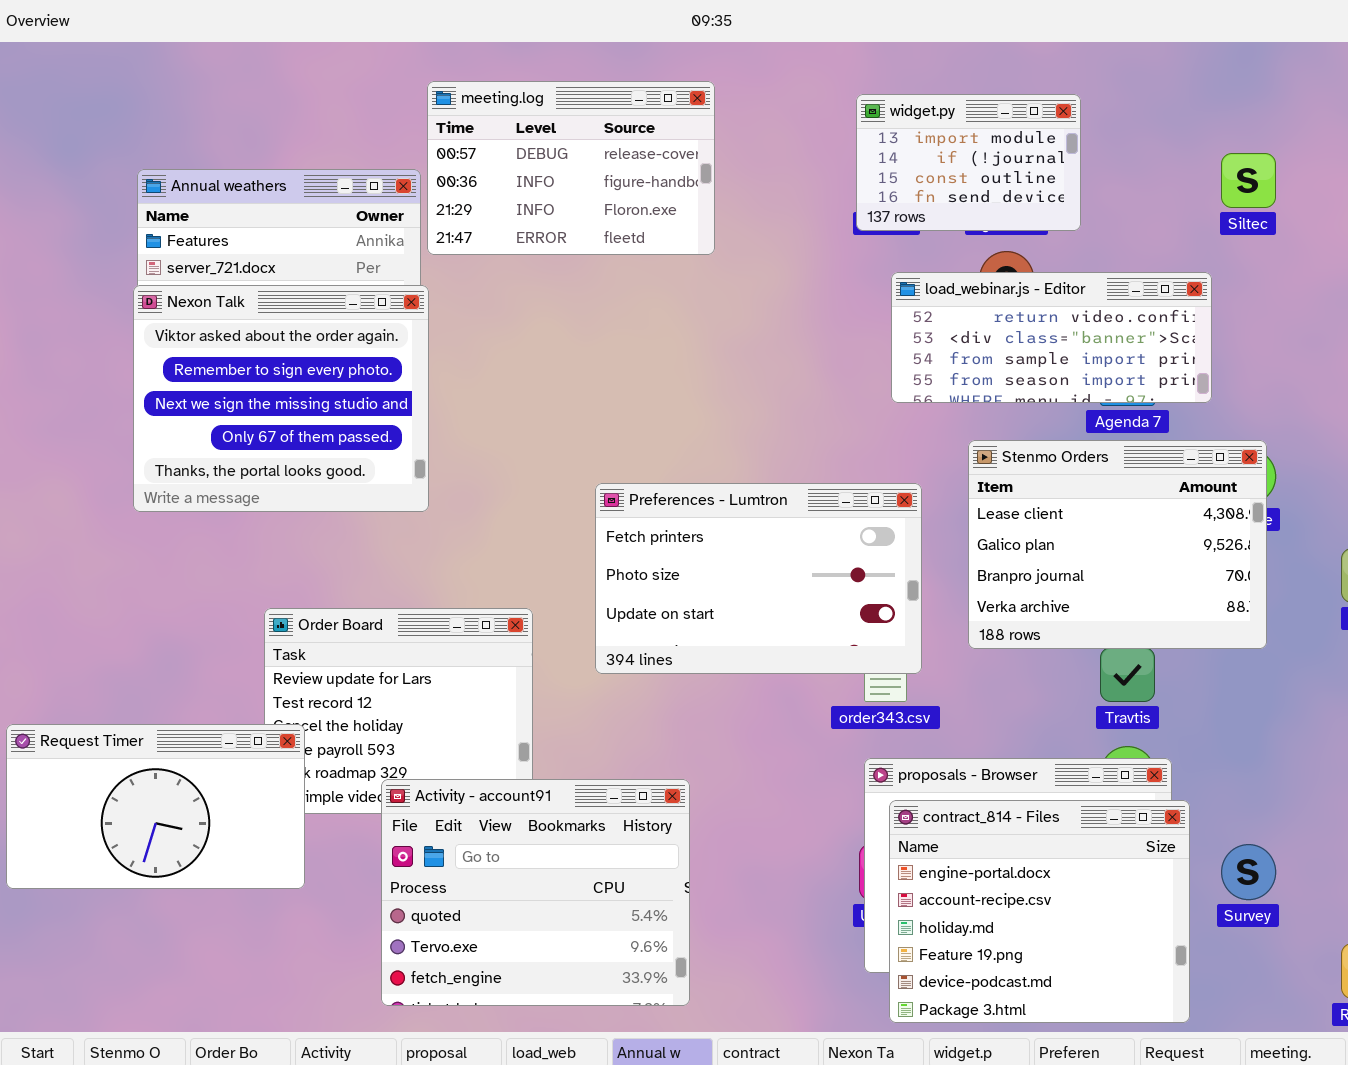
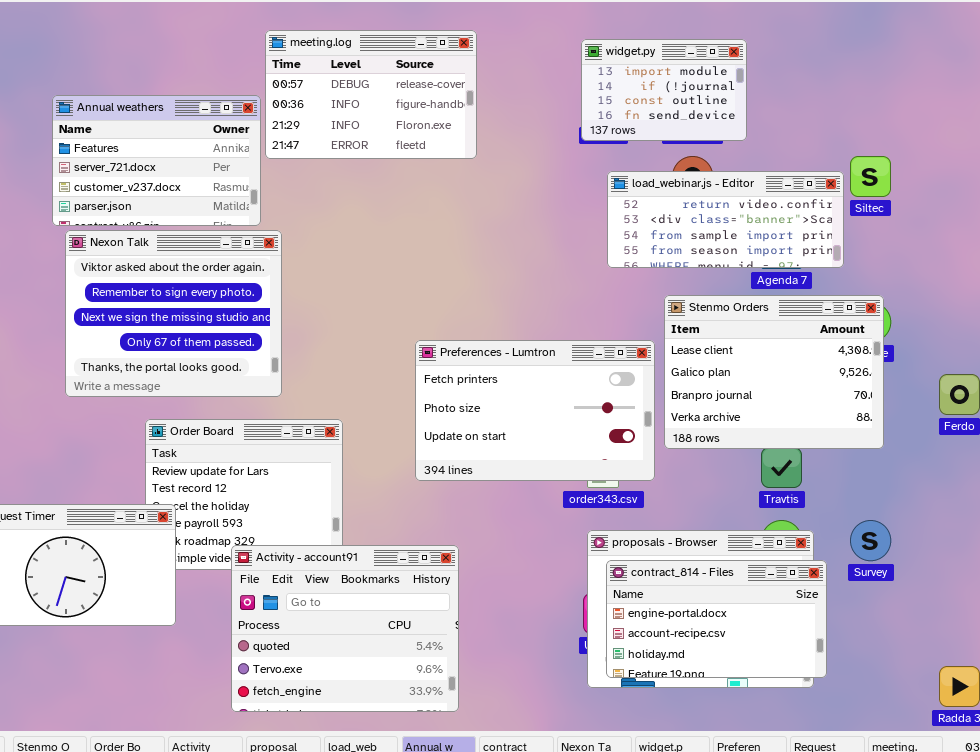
Siltec: [1221,153,1276,208] -> [850,156,891,197], moved
Nexon Talk: [133,285,429,512] -> [65,230,282,397], moved
Preferences - Lumtron: [595,483,922,674] -> [415,340,655,481], moved
contract_814 - Files: [889,800,1190,1023] -> [606,560,827,678], resized
Survey: [1221,844,1276,900] -> [850,520,891,561], moved

